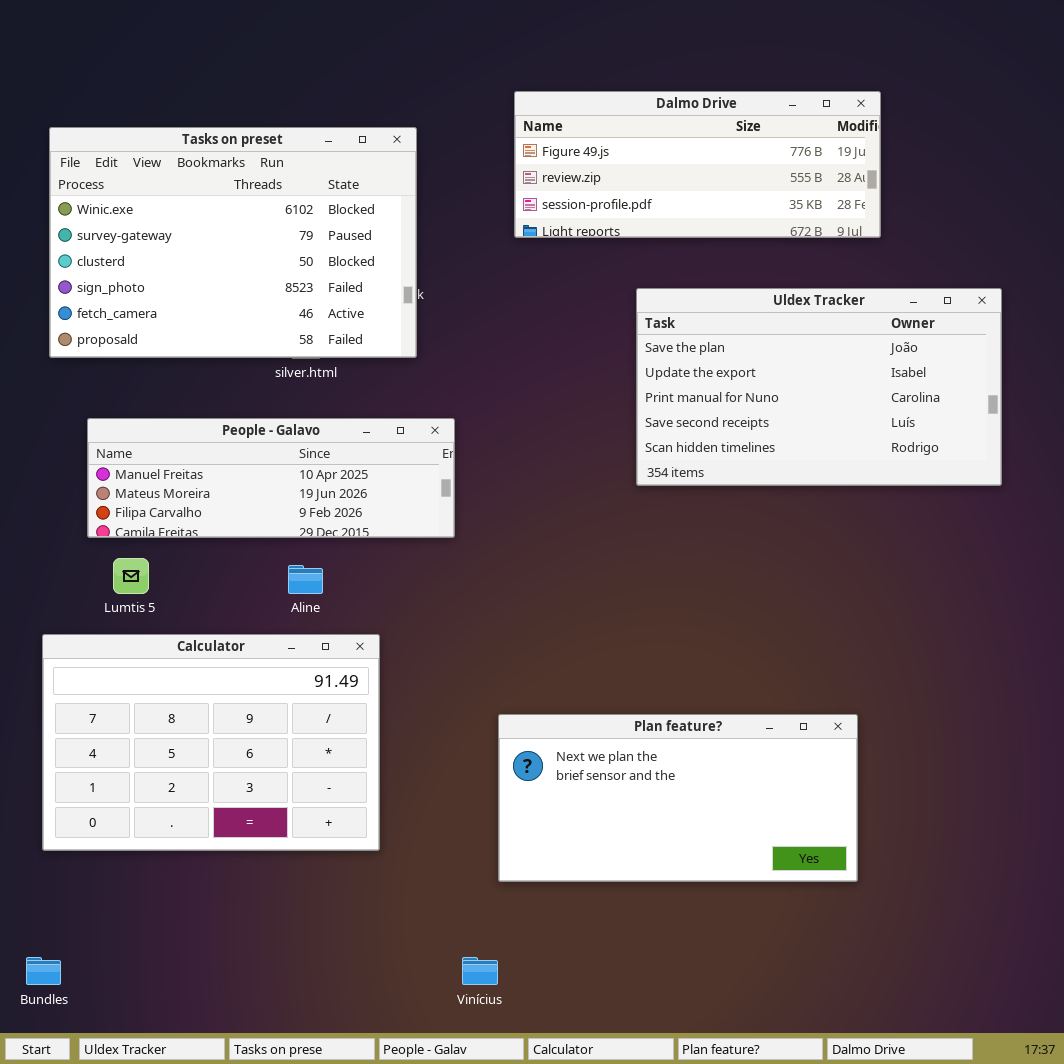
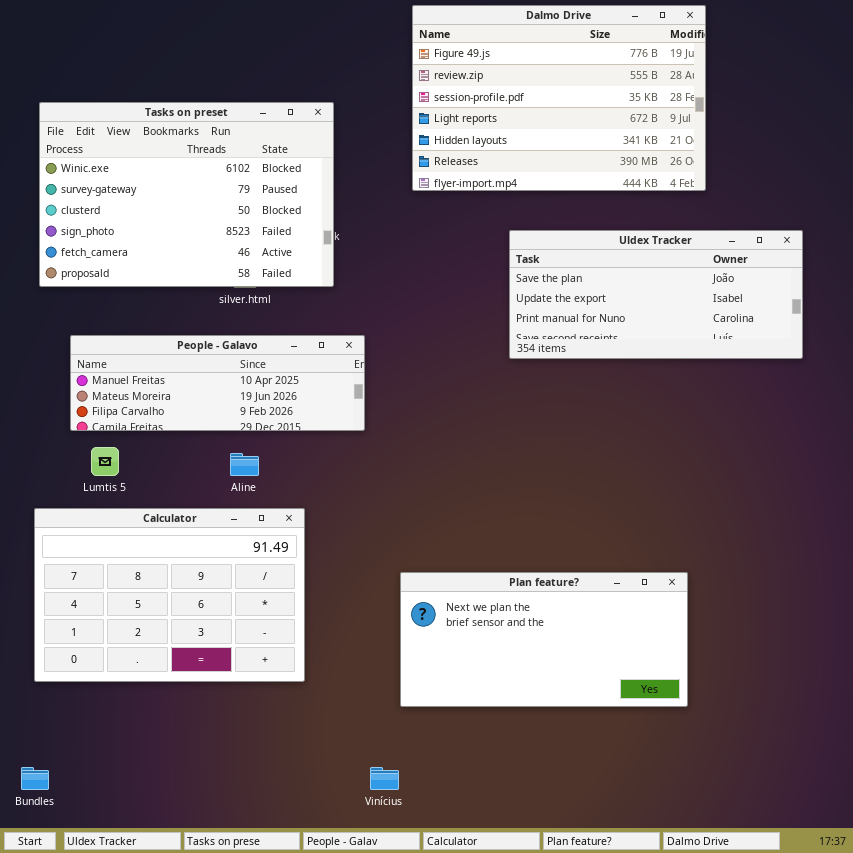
Dalmo Drive: [514,91,881,238] -> [412,5,706,191], resized
Uldex Tracker: [636,288,1002,486] -> [509,230,803,359], resized

